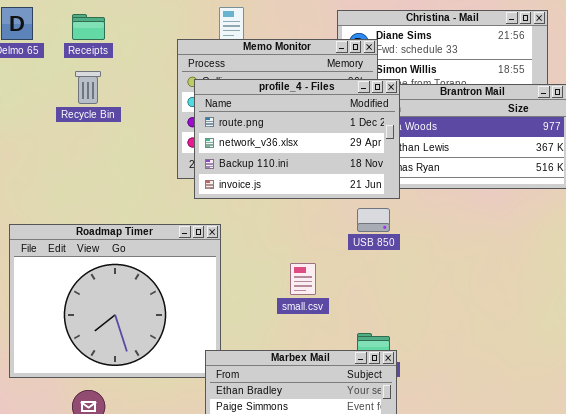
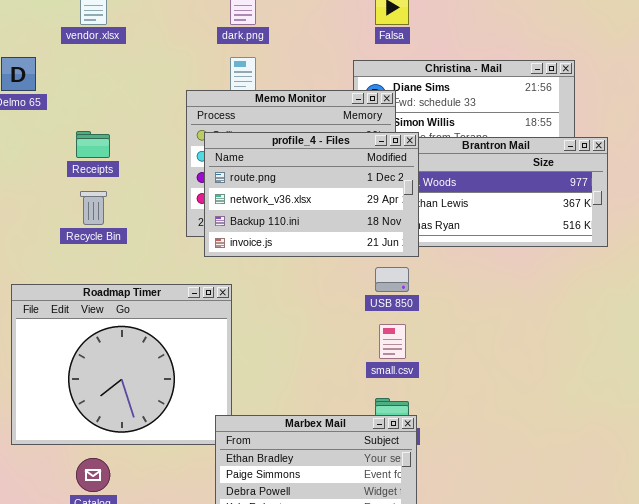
Receipts: [72,14,105,40] -> [76,131,110,158], moved
Recycle Bin: [75,71,101,104] -> [80,191,107,225], moved
small.csv: [290,263,316,295] -> [379,324,406,359], moved

